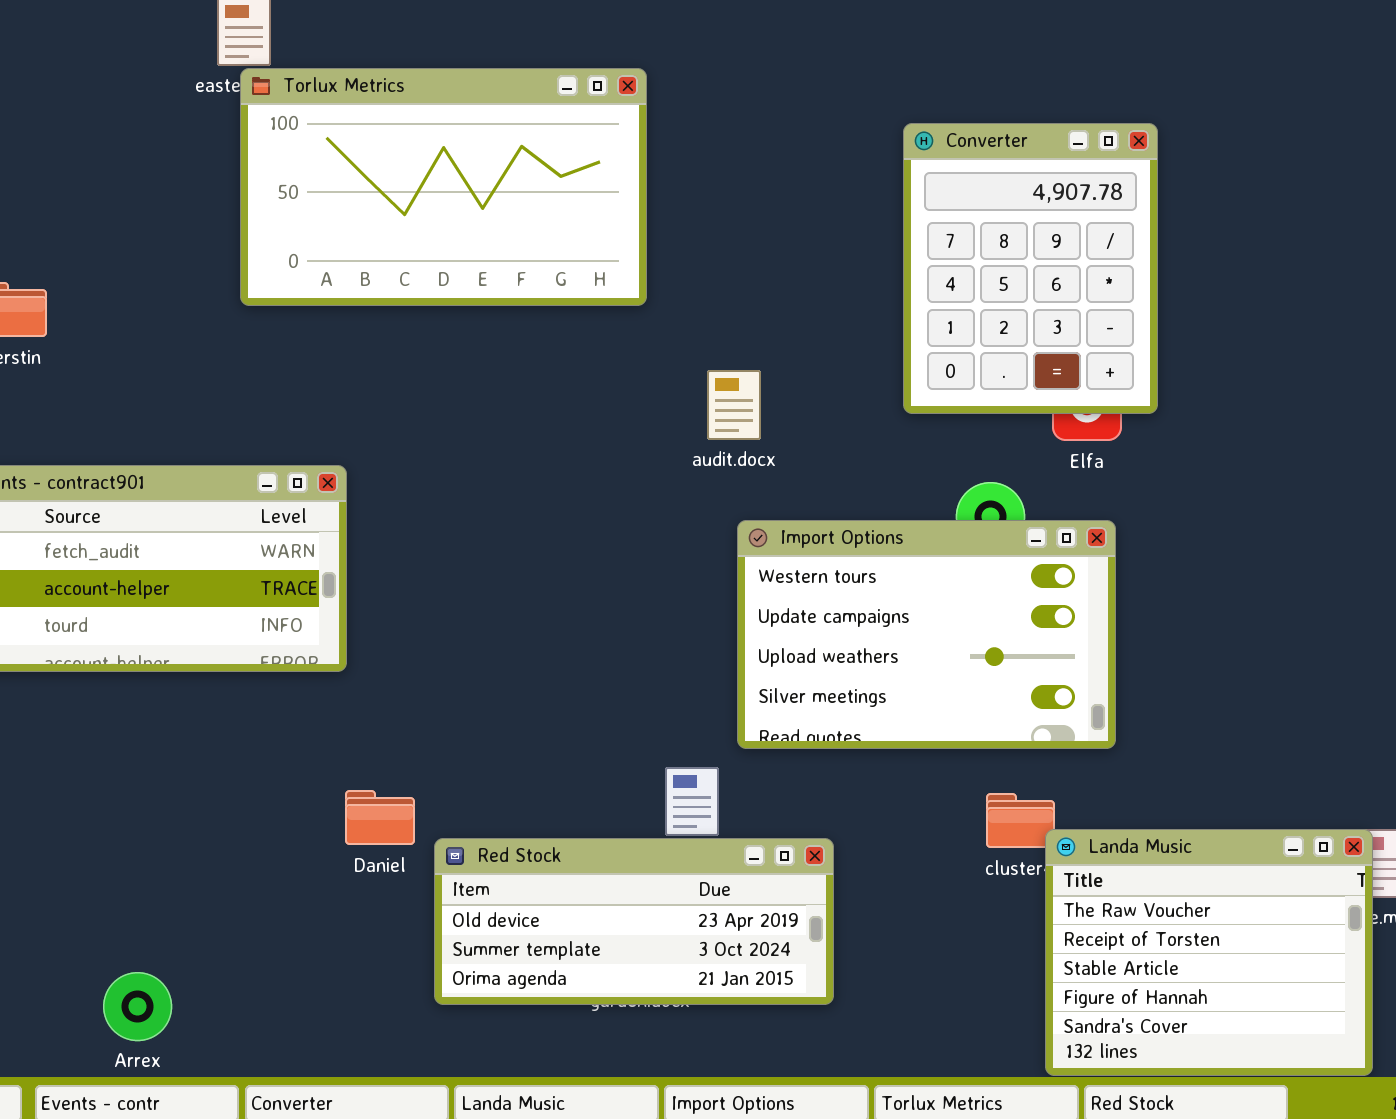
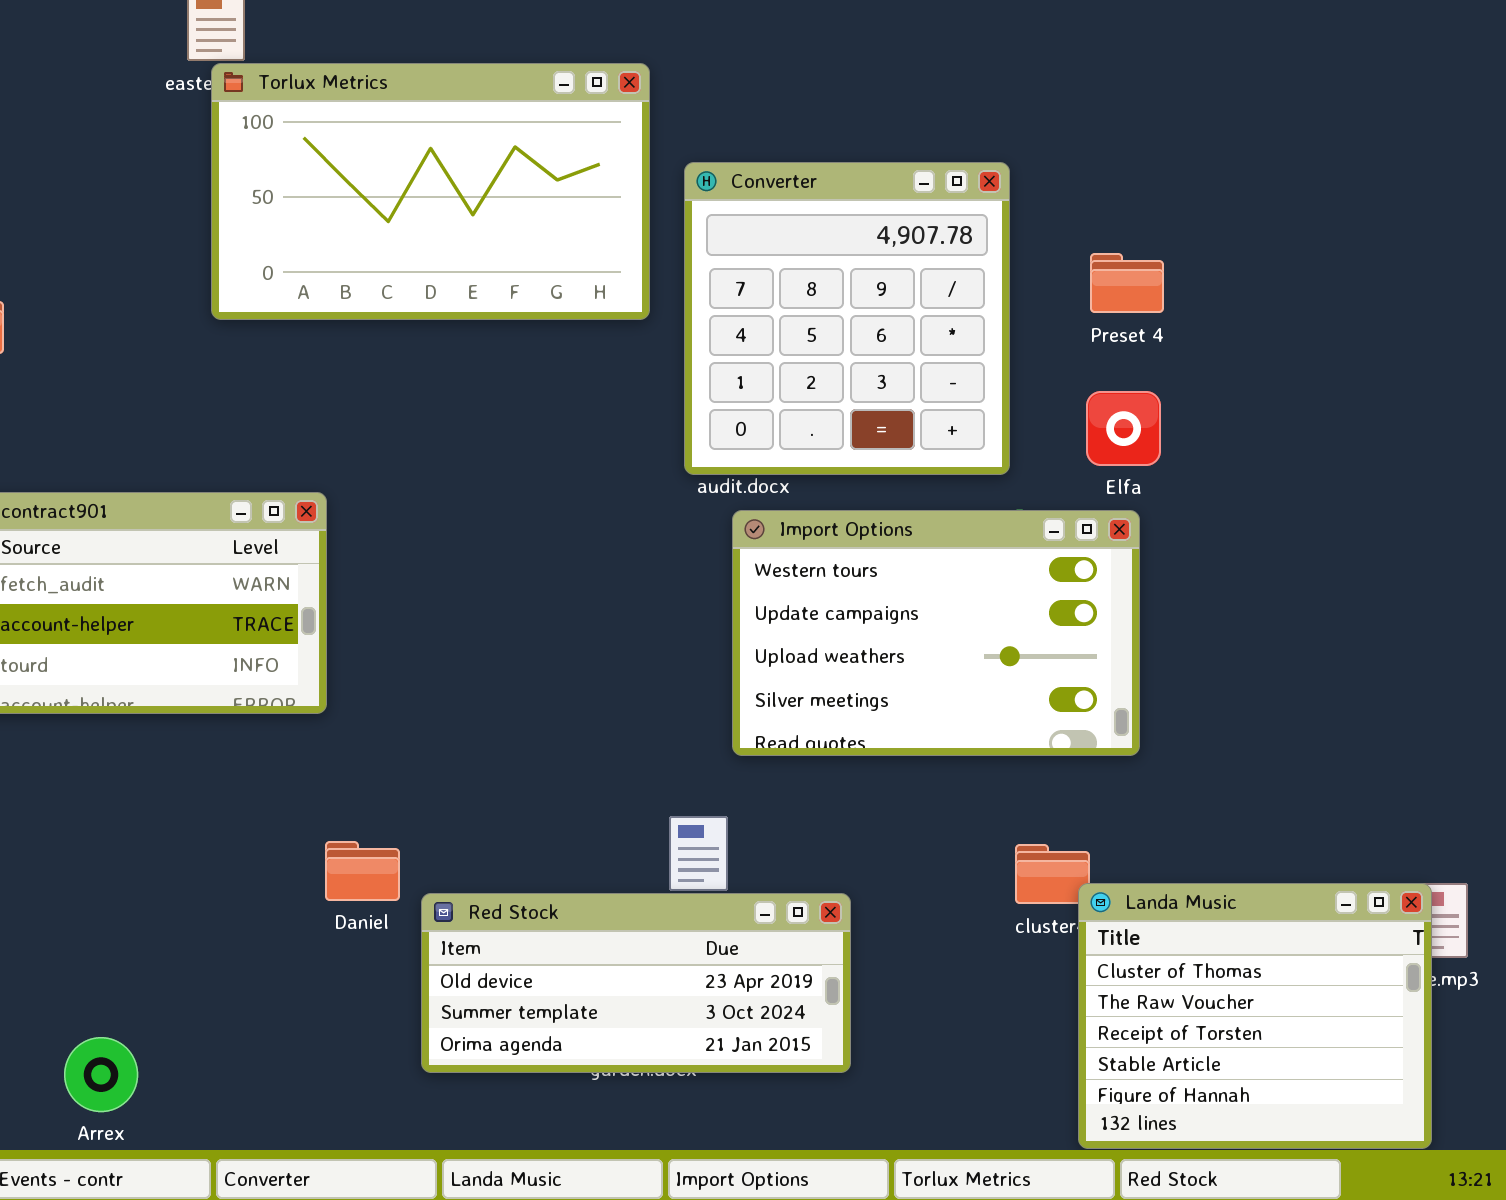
Converter: [903,123,1158,414] -> [684,162,1010,475], moved, resized
Import Options: [737,520,1116,749] -> [732,510,1140,756], moved
Landa Music: [1045,829,1373,1076] -> [1078,883,1432,1149], scrolled up 1 row

